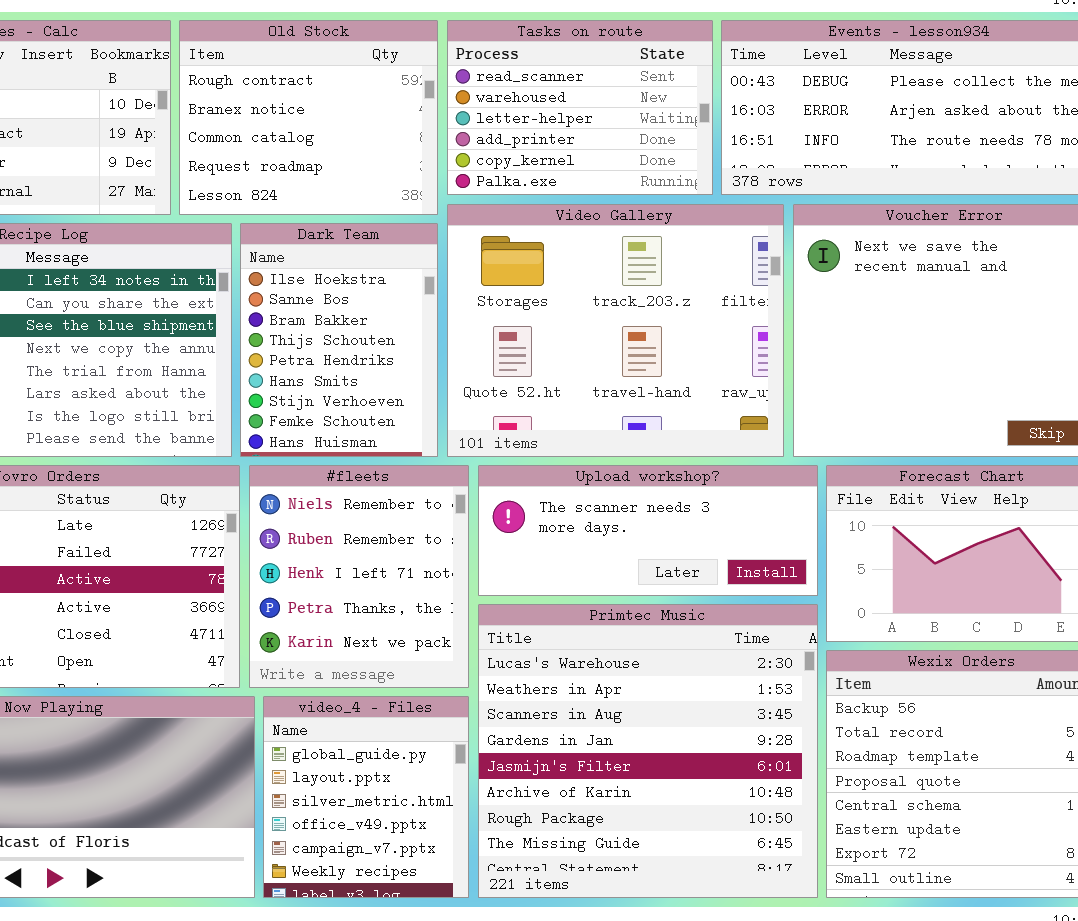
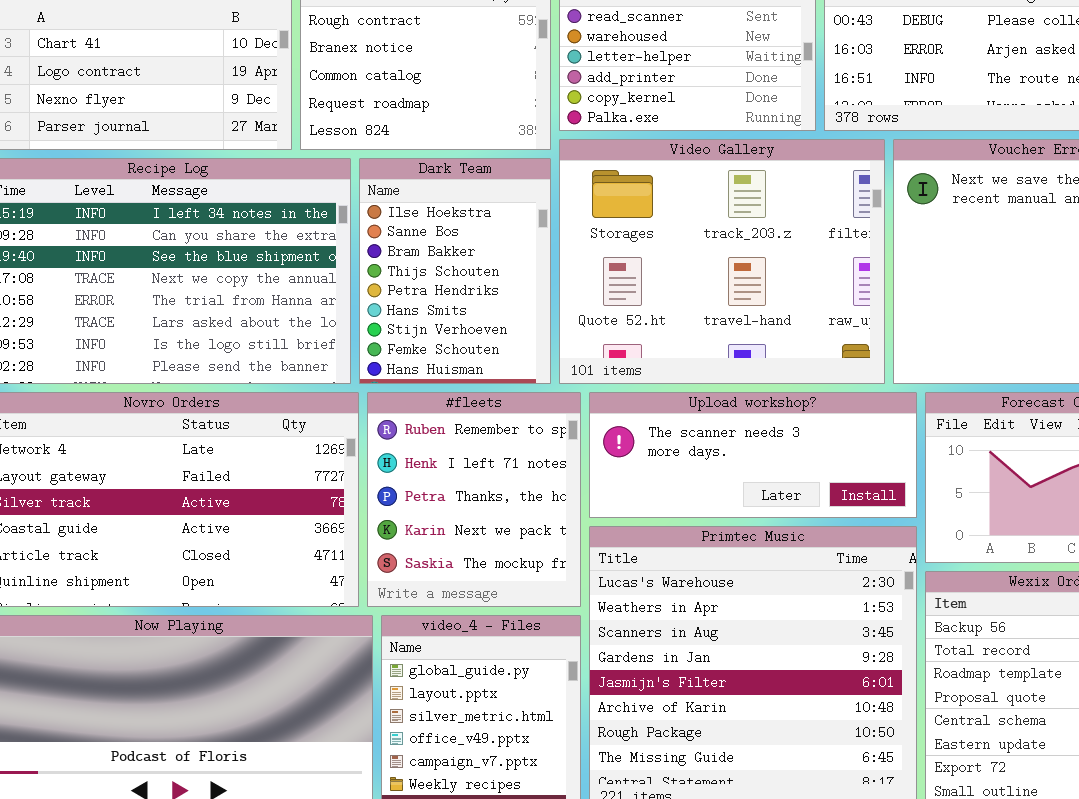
#fleets: [249,465,469,688] -> [367,392,581,607], scrolled down 1 row

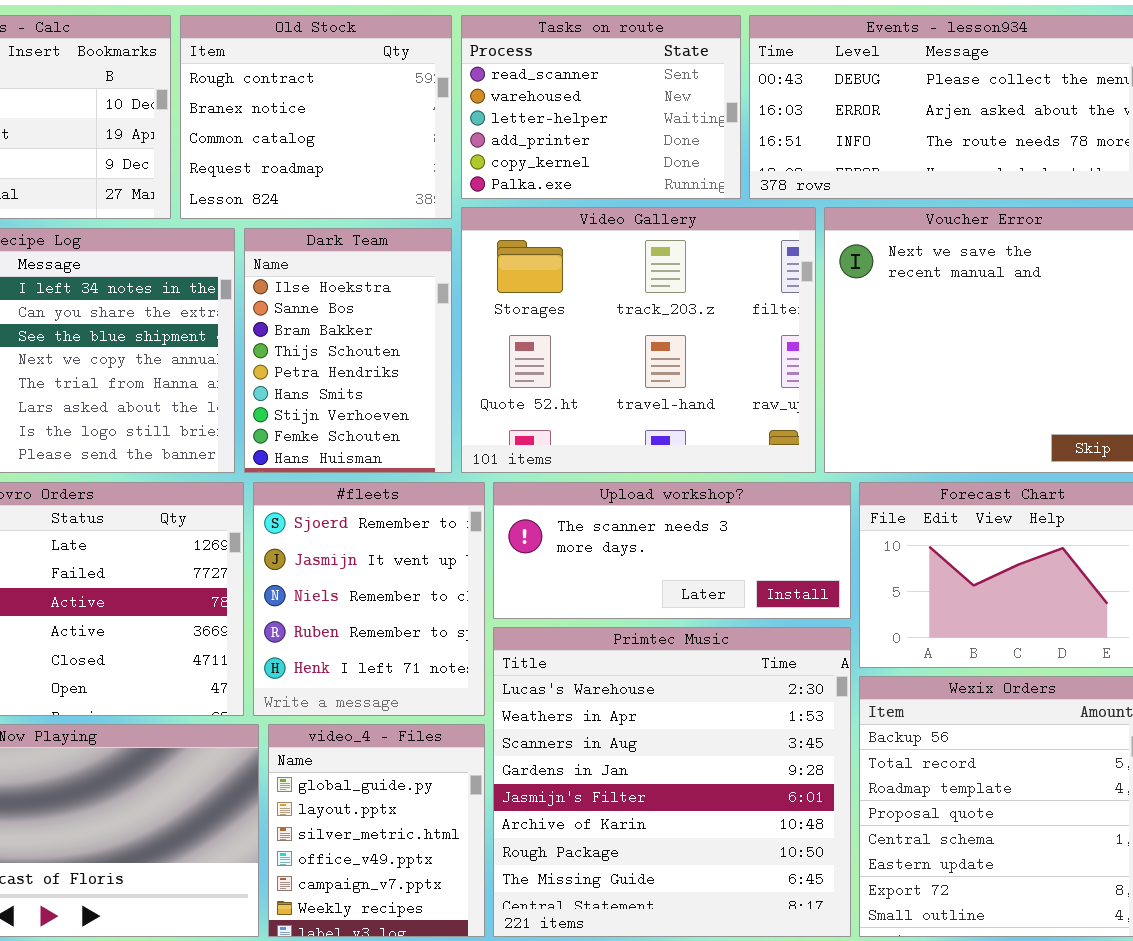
#fleets: [367,392,581,607] -> [253,482,485,716], scrolled up 3 rows

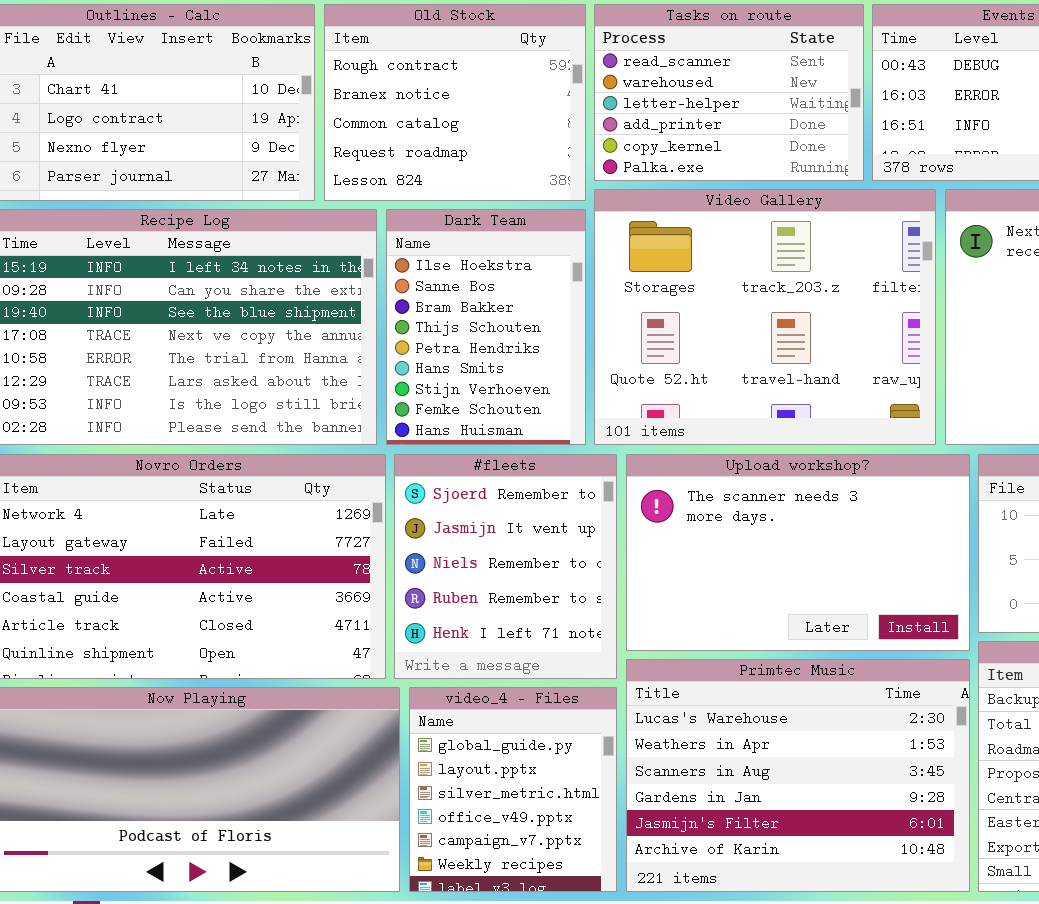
Upload workshop?: [493,482,851,619] -> [626,454,970,651], resized
Primtec Music: [493,627,851,937] -> [626,659,970,892], resized

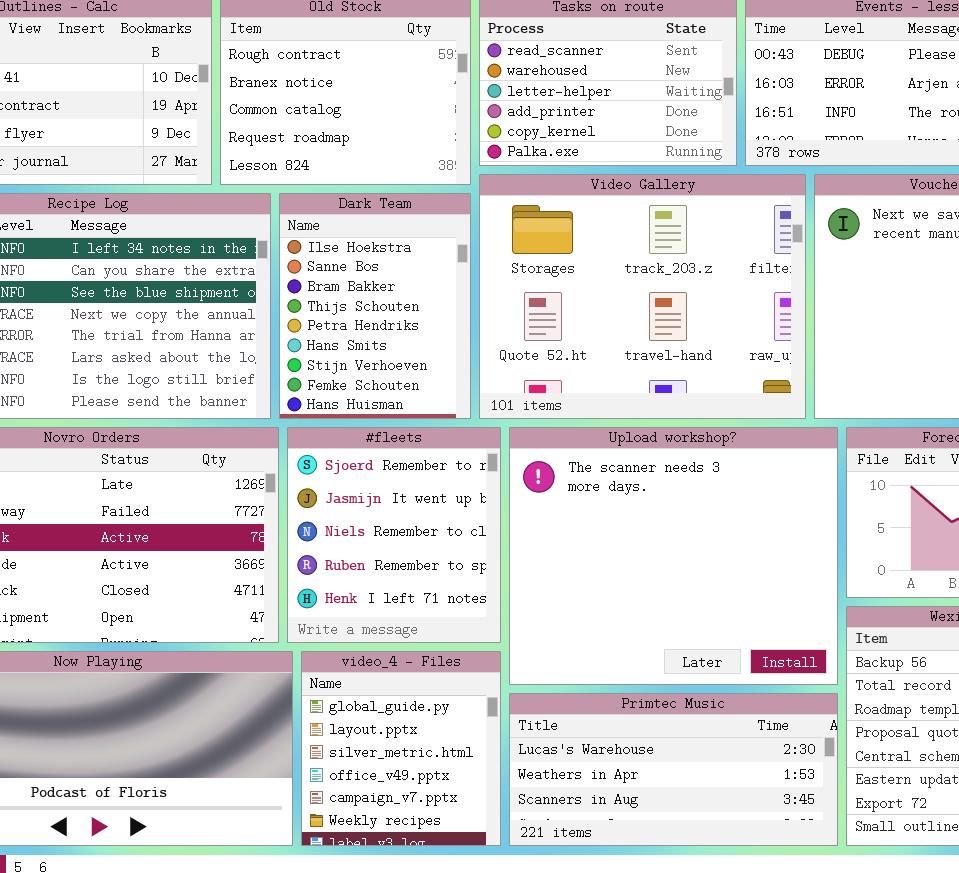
Upload workshop?: [626,454,970,651] -> [509,427,838,685], resized
Primtec Music: [626,659,970,892] -> [509,693,838,846], resized

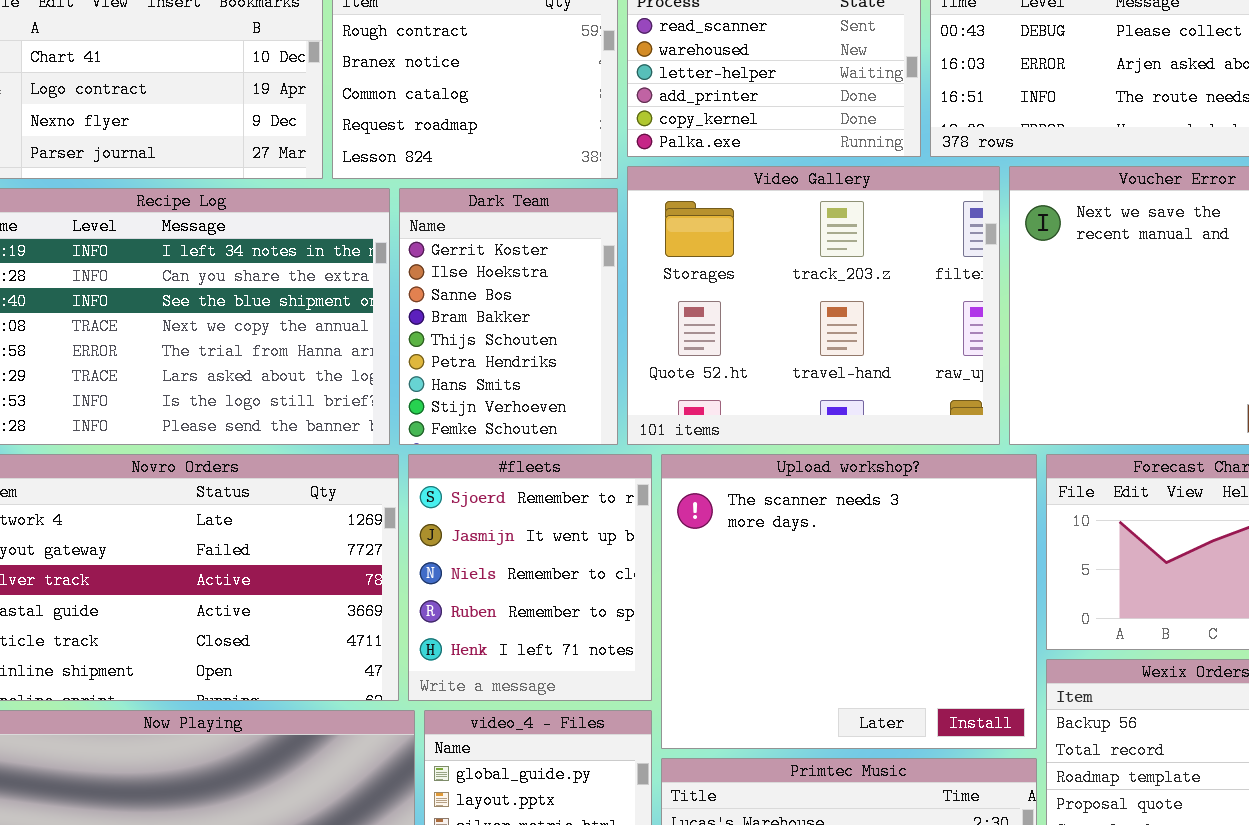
Dark Team: [279,193,471,419] -> [399,188,618,445], scrolled up 1 row

